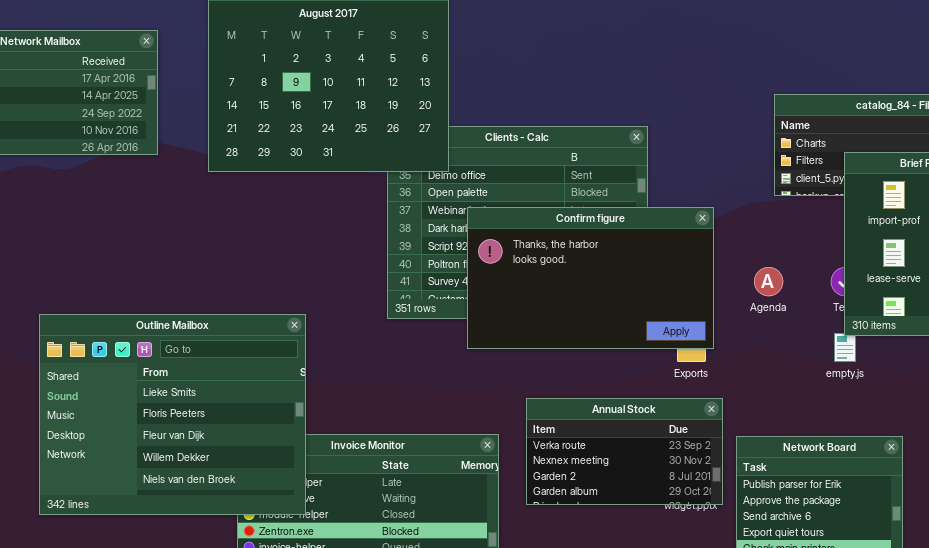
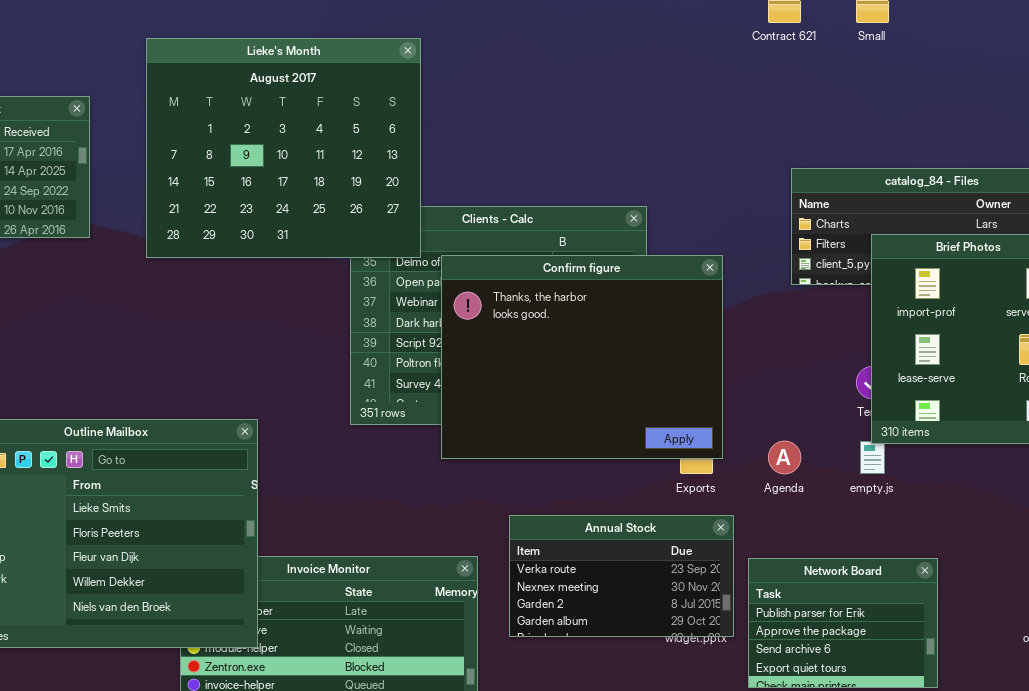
Confirm figure: [467,207,714,349] -> [441,255,723,459], resized
Agenda: [754,267,783,296] -> [768,441,801,474], moved

